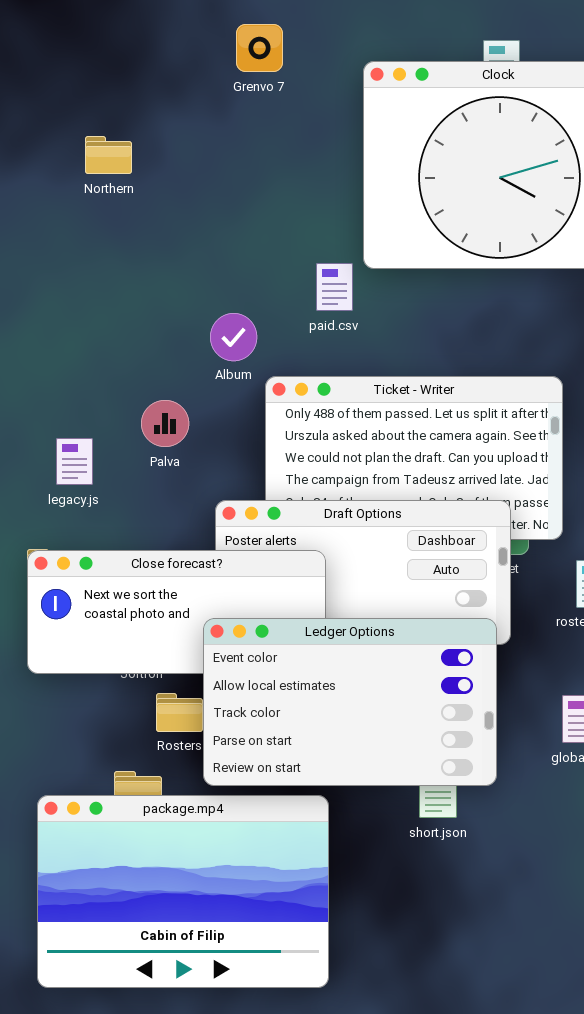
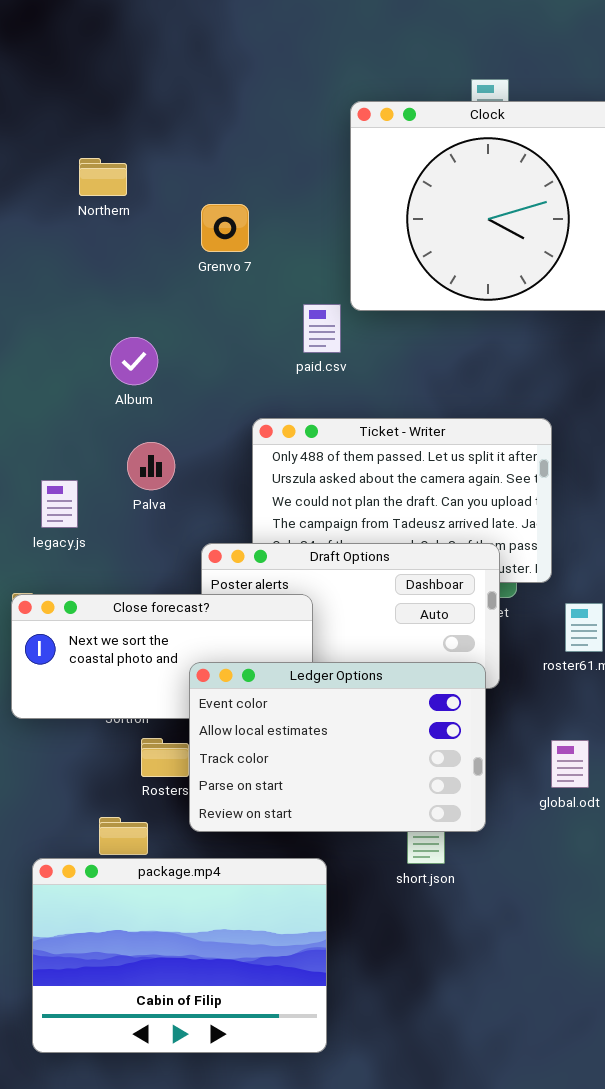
Grenvo 7: [236,24,283,72] -> [201,204,249,252], moved
Northern: [85,136,132,174] -> [79,158,127,196], moved
Album: [210,313,257,361] -> [110,337,158,385], moved
package.mp4: [37,795,329,988] -> [32,858,327,1053], moved

